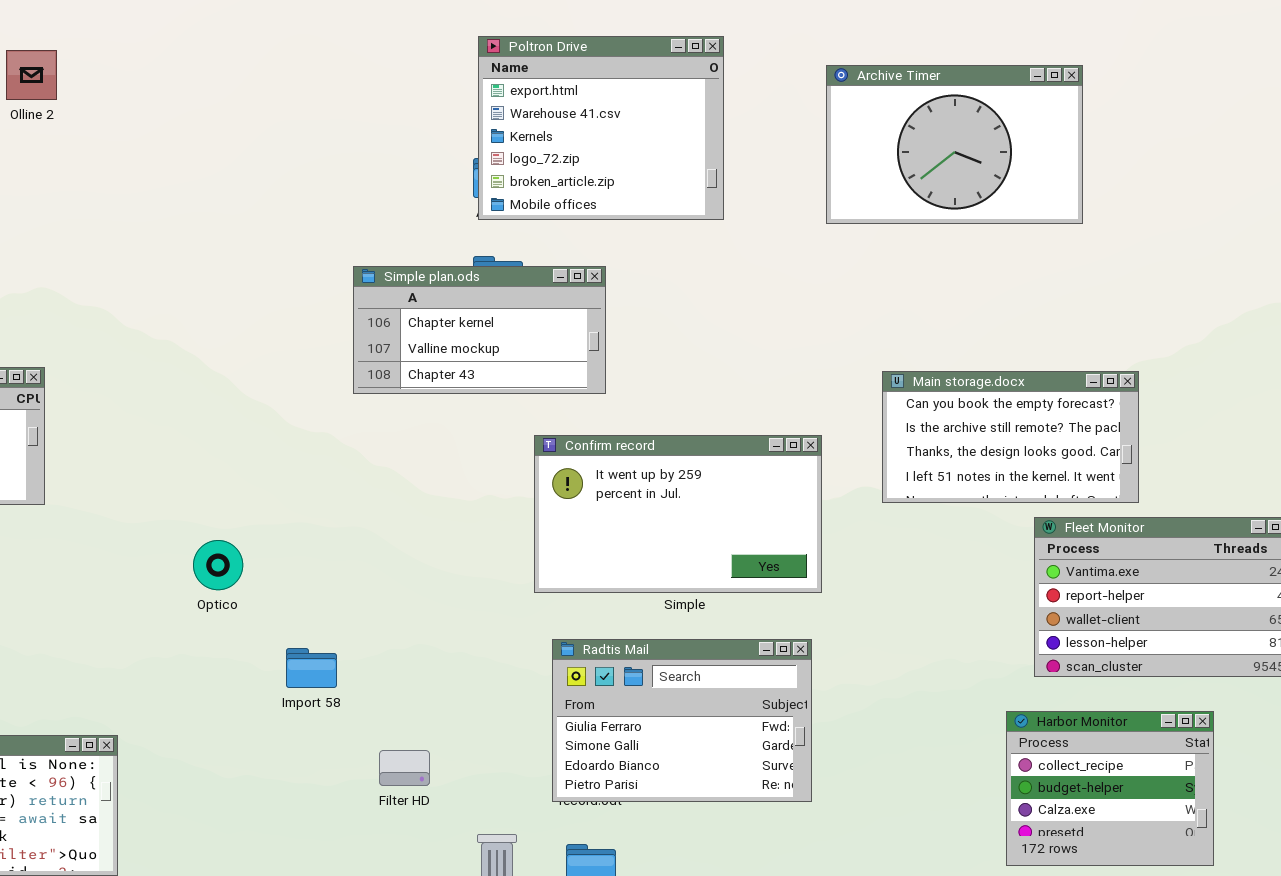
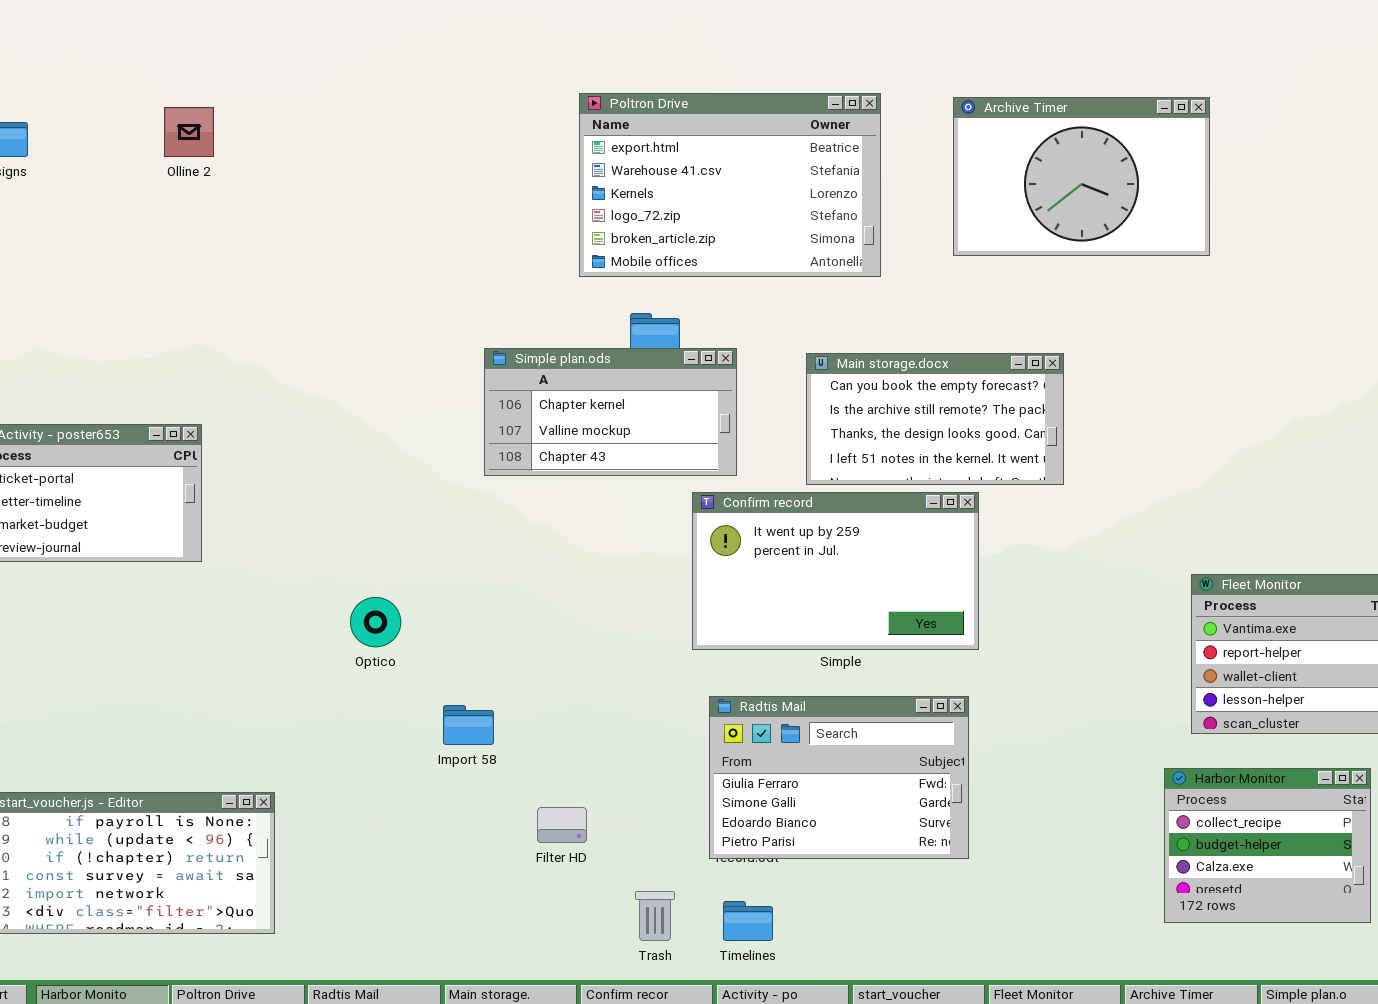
Poltron Drive: [478,36,724,220] -> [579,93,881,277], resized
Archive Timer: [826,65,1083,224] -> [953,97,1210,256], moved
Simple plan.ods: [353,266,606,394] -> [484,348,737,476], moved
Main storage.docx: [882,371,1139,503] -> [806,353,1064,485], moved

